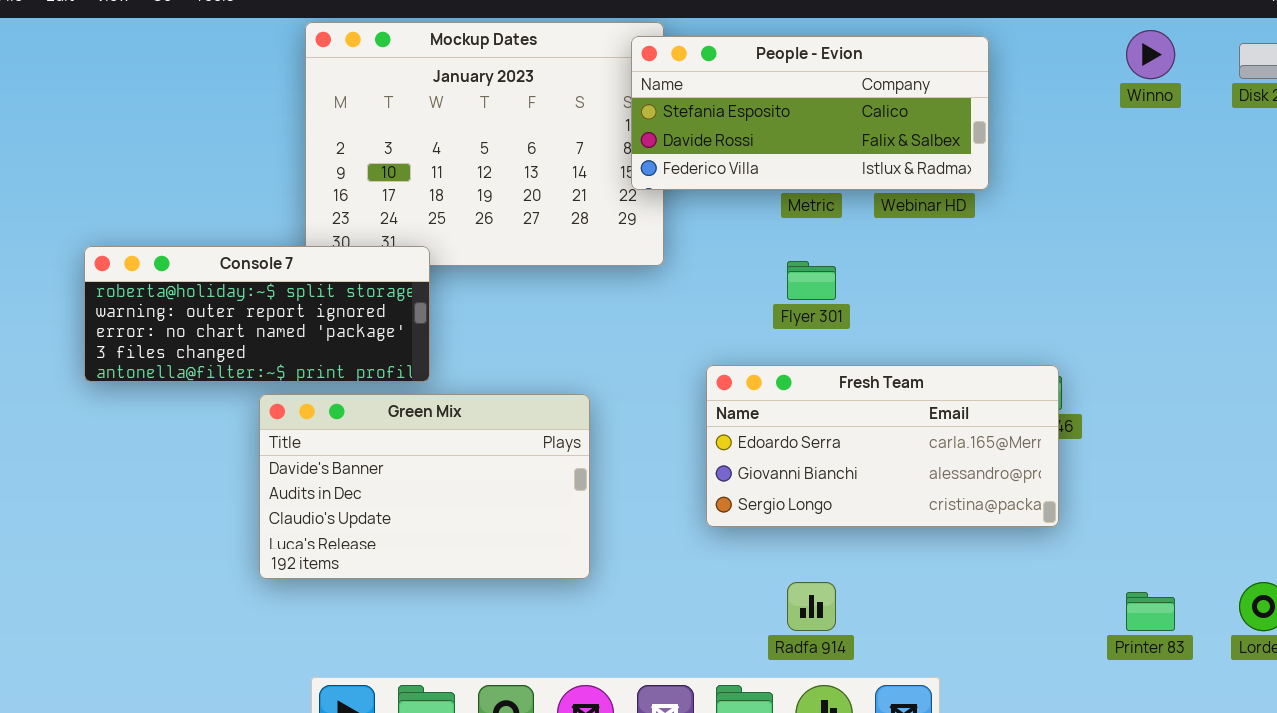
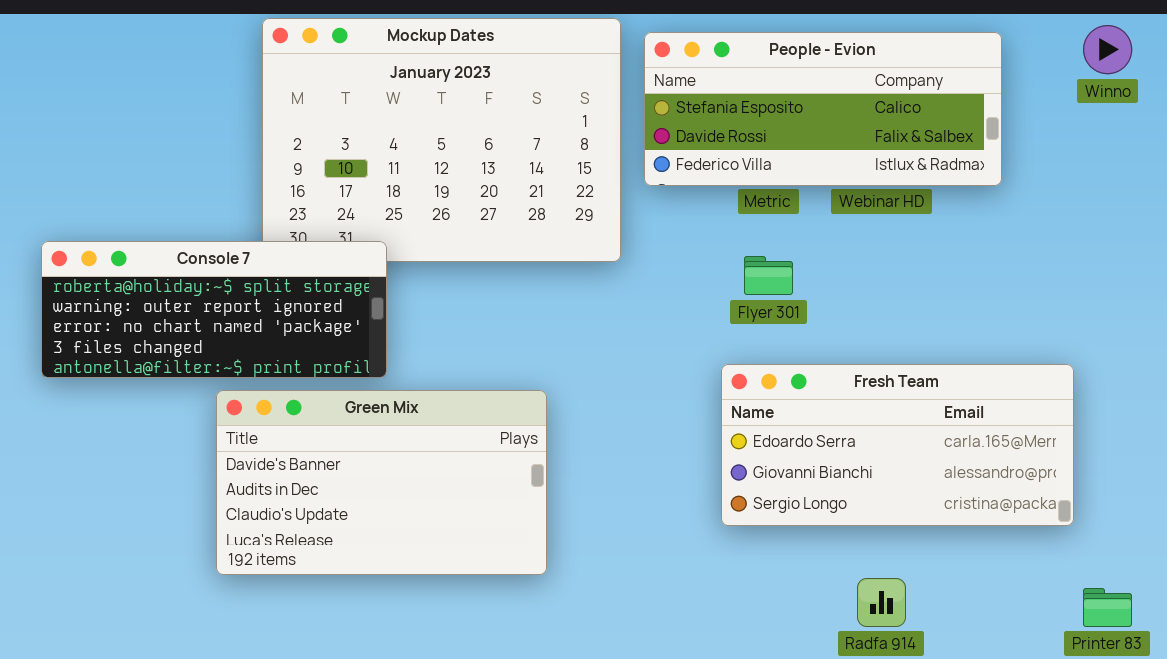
People - Evion: [631,36,989,190] -> [644,32,1002,186], moved
Fresh Team: [706,365,1059,527] -> [721,364,1074,526], moved
Radfa 914: [787,582,836,631] -> [857,578,906,627], moved

